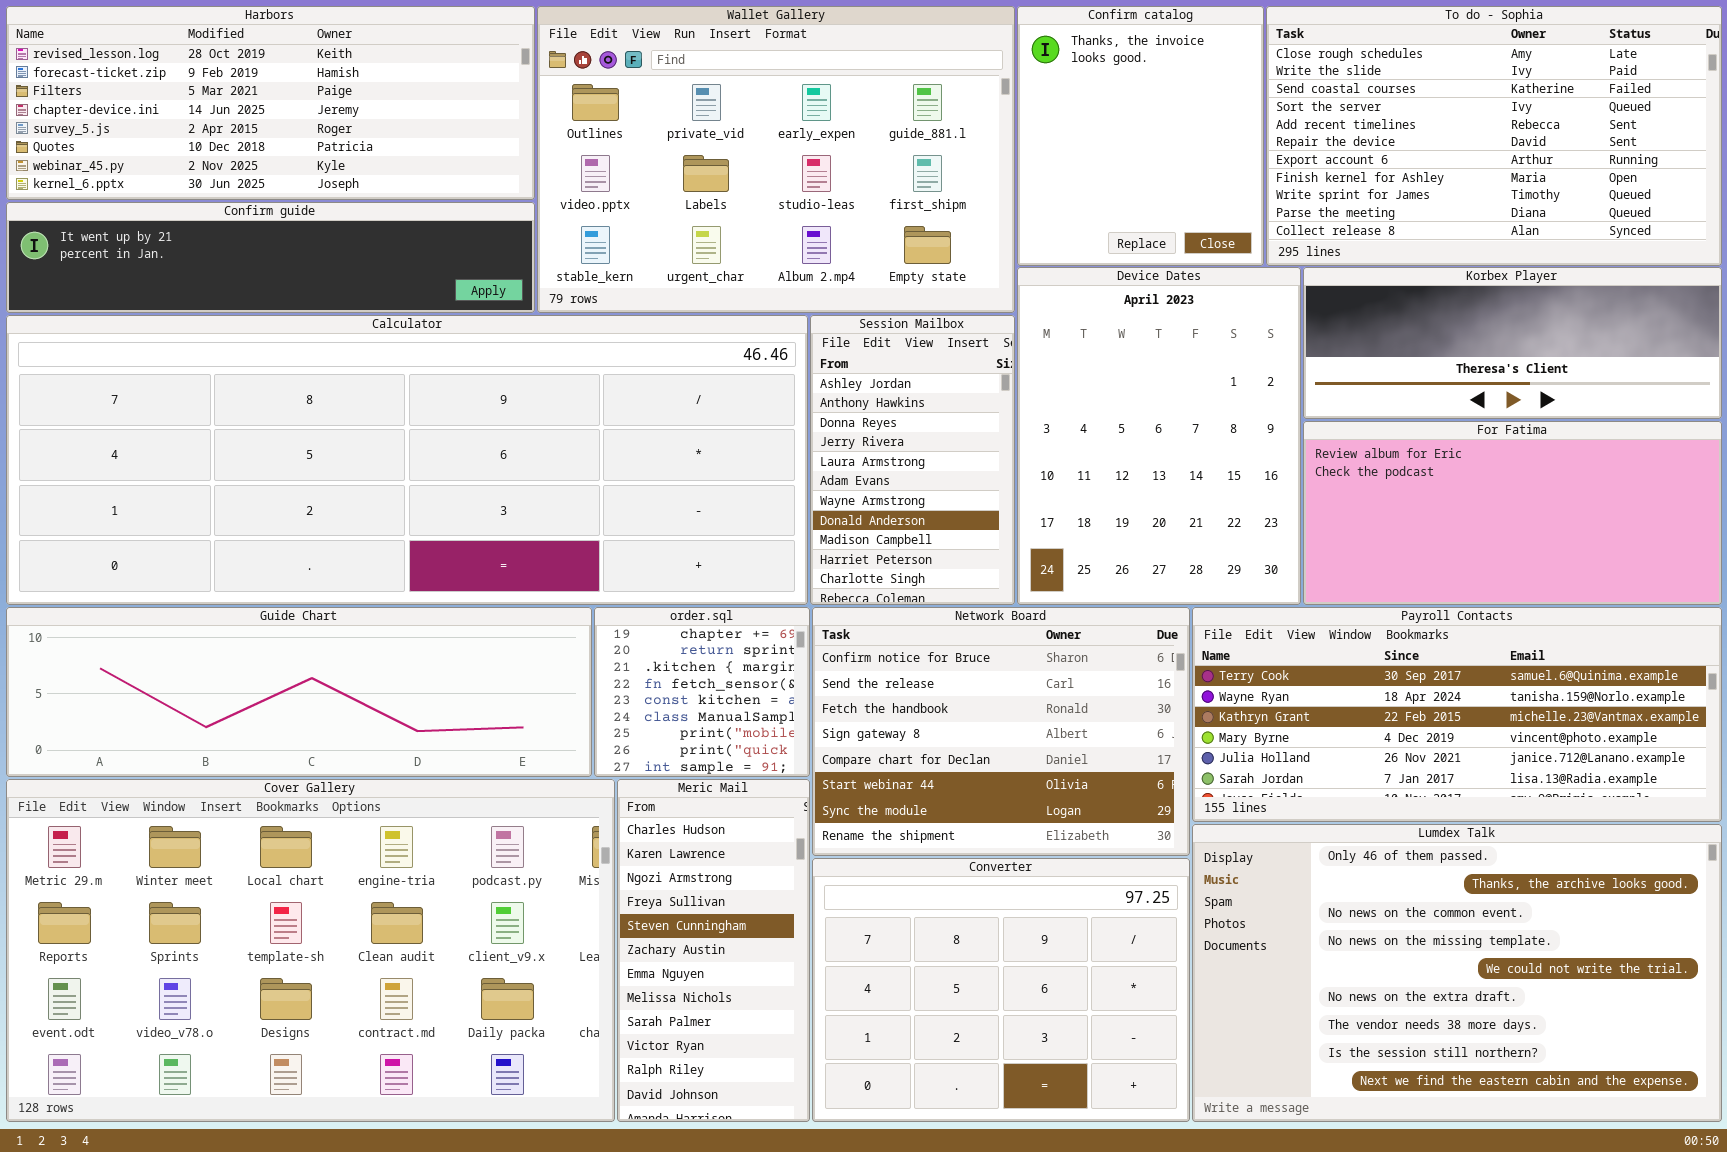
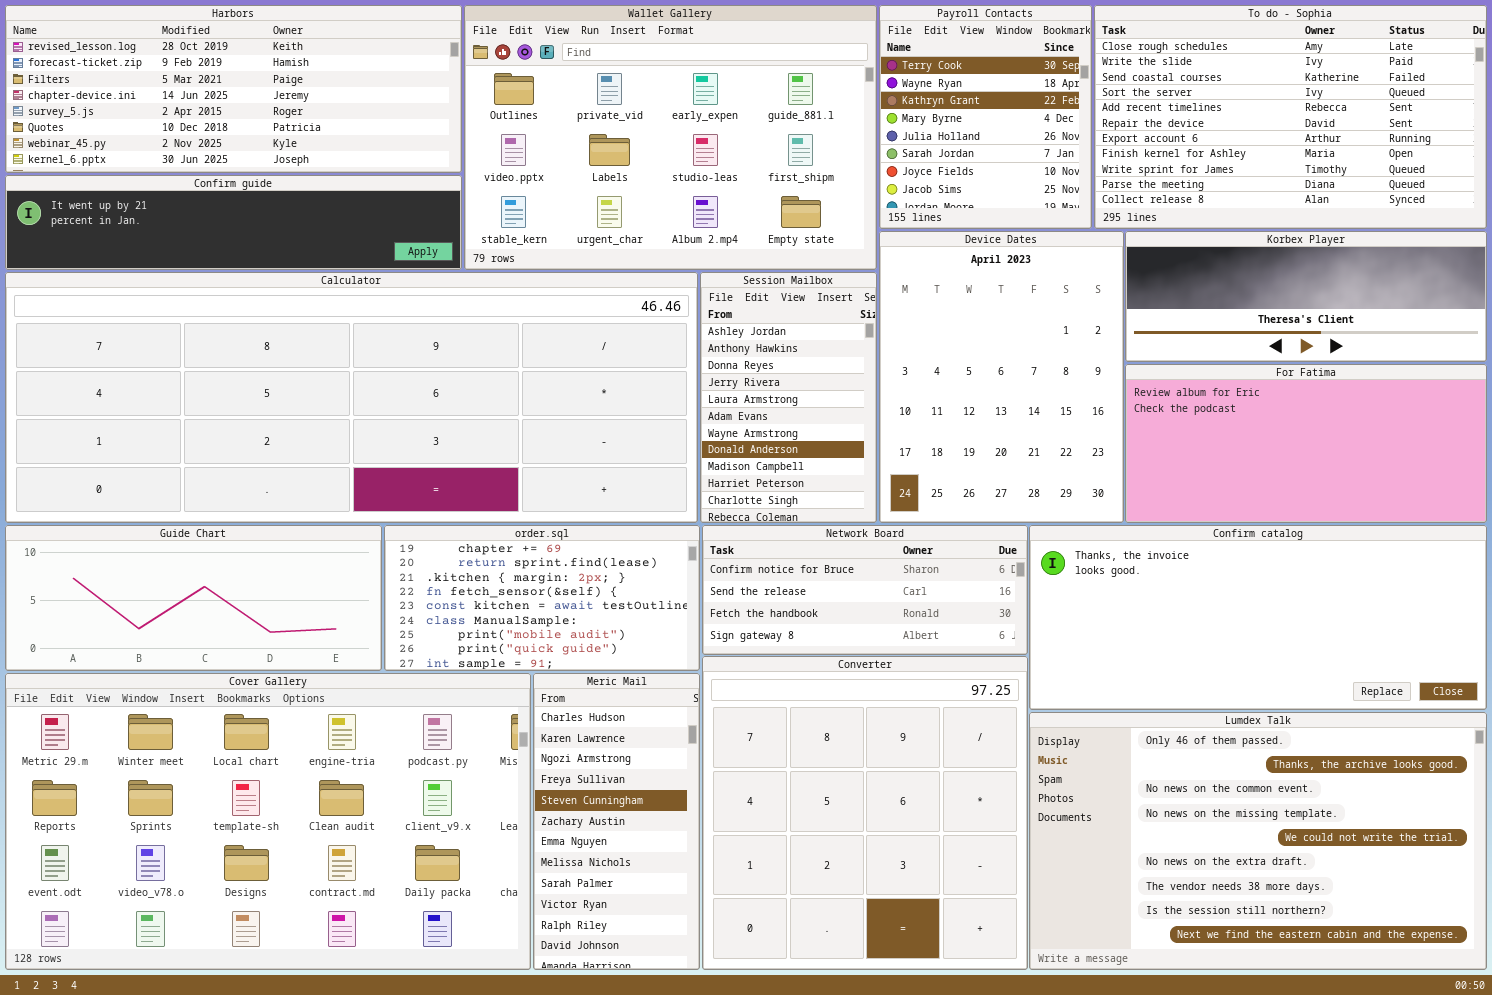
Confirm catalog: [1017,6,1264,266] -> [1029,525,1487,710], moved, resized
Guide Chart: [6,607,592,777] -> [5,525,382,671], resized
order.sql: [594,607,810,777] -> [384,525,700,671], resized
Network Board: [812,607,1190,856] -> [702,525,1028,655], resized
Payroll Contacts: [1192,607,1722,822] -> [879,5,1092,229], moved, resized
Converter: [812,858,1190,1122] -> [702,656,1028,970], resized

